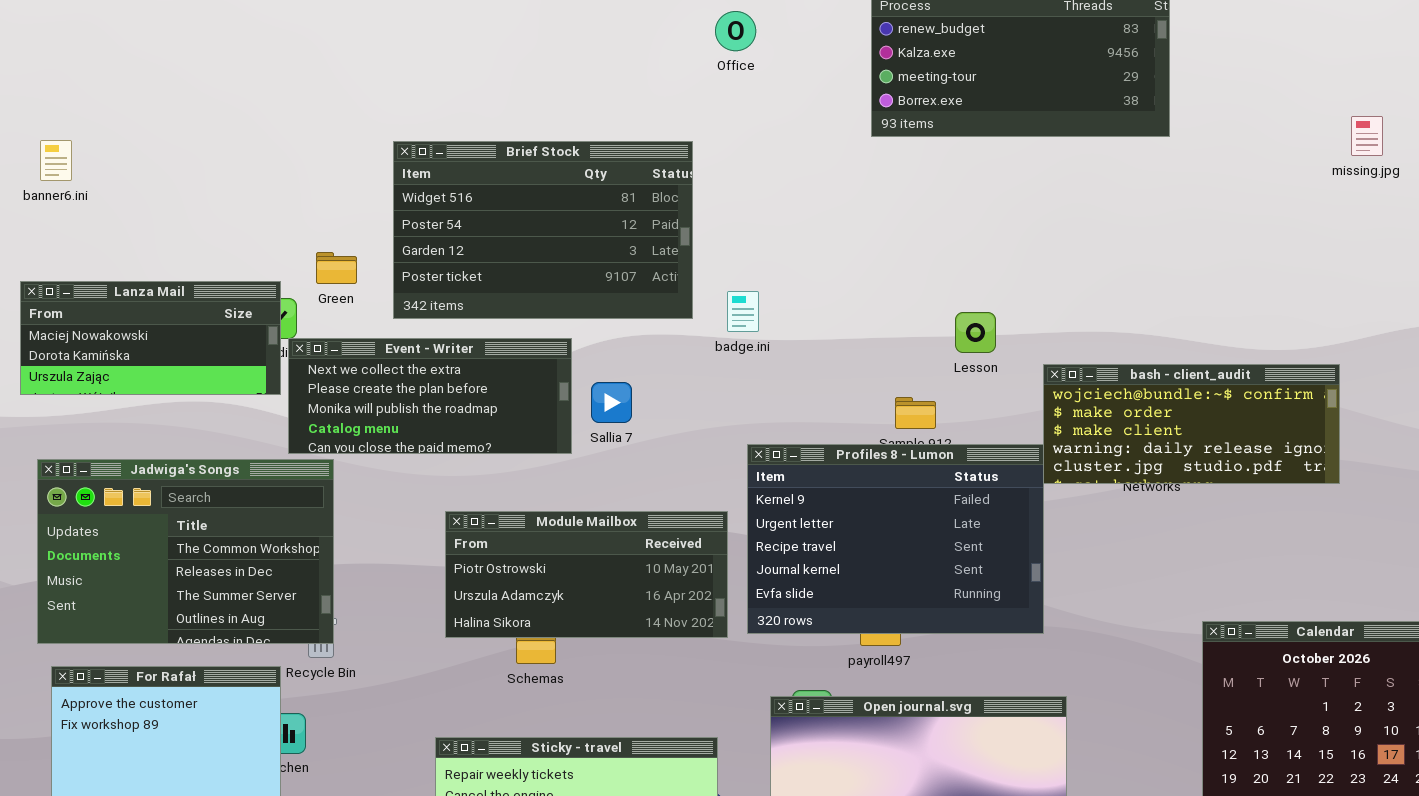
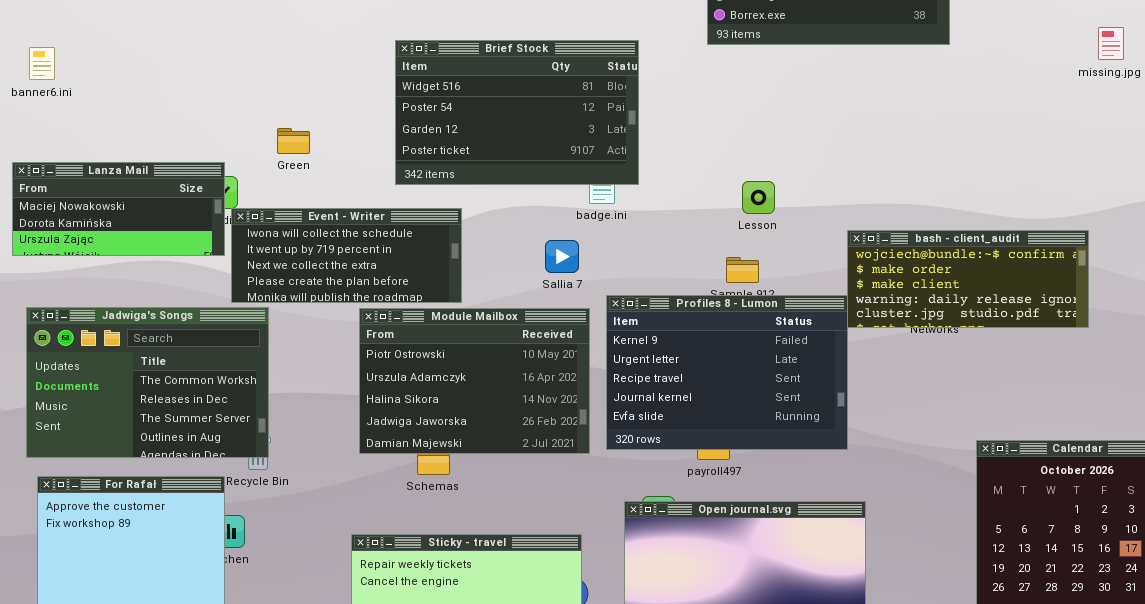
Brief Stock: [393,141,693,319] -> [395,40,639,185], moved
Green: [316,252,357,284] -> [277,128,310,154], moved
Lesson: [955,312,996,353] -> [742,181,775,214], moved
Event - Writer: [288,338,572,454] -> [231,208,462,303], scrolled up 2 rows
Sallia 7: [591,382,632,423] -> [545,240,579,273], moved
Module Mailbox: [445,511,728,638] -> [359,308,590,454], resized

